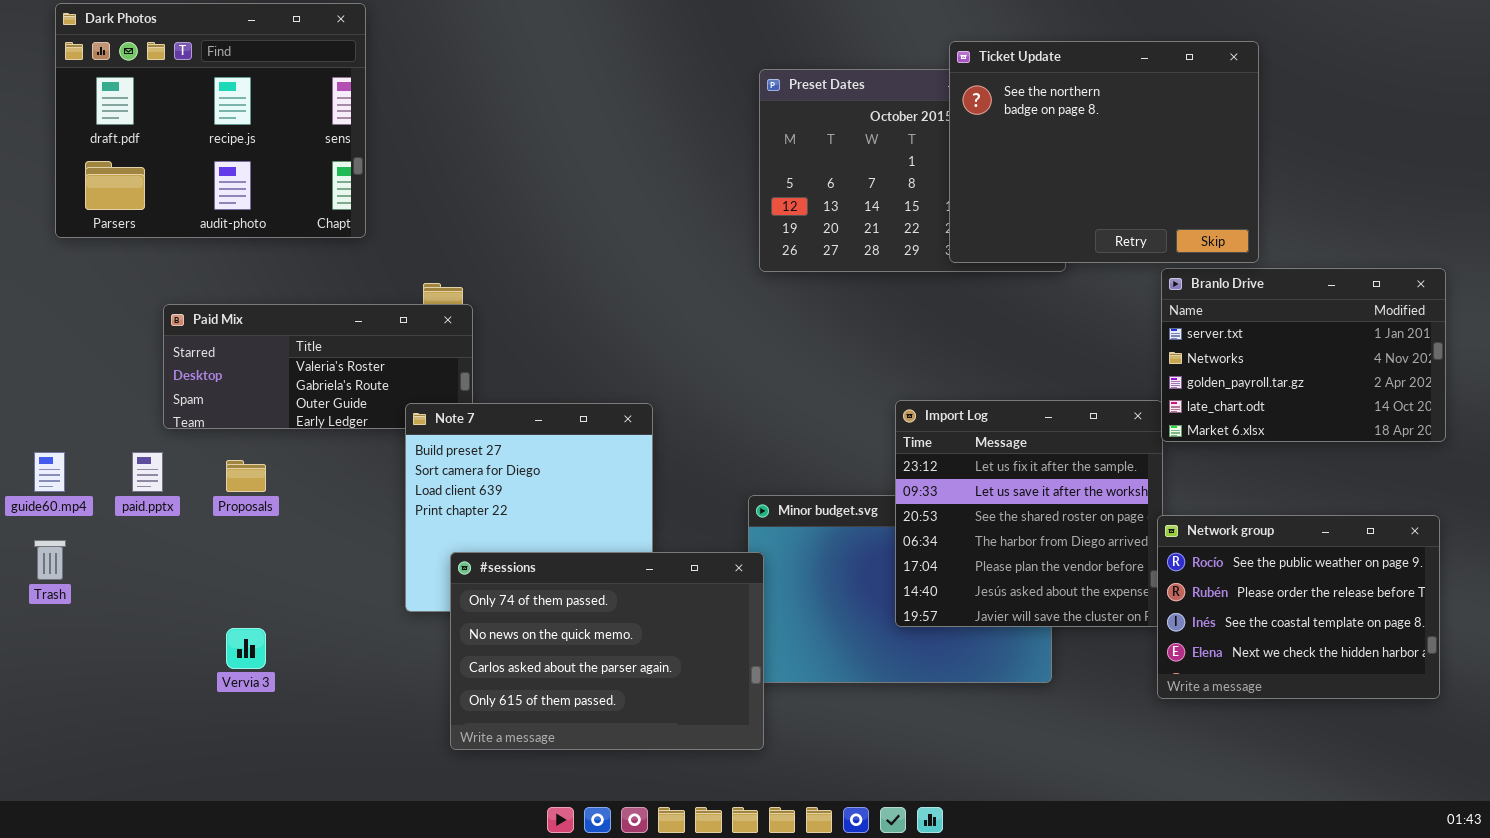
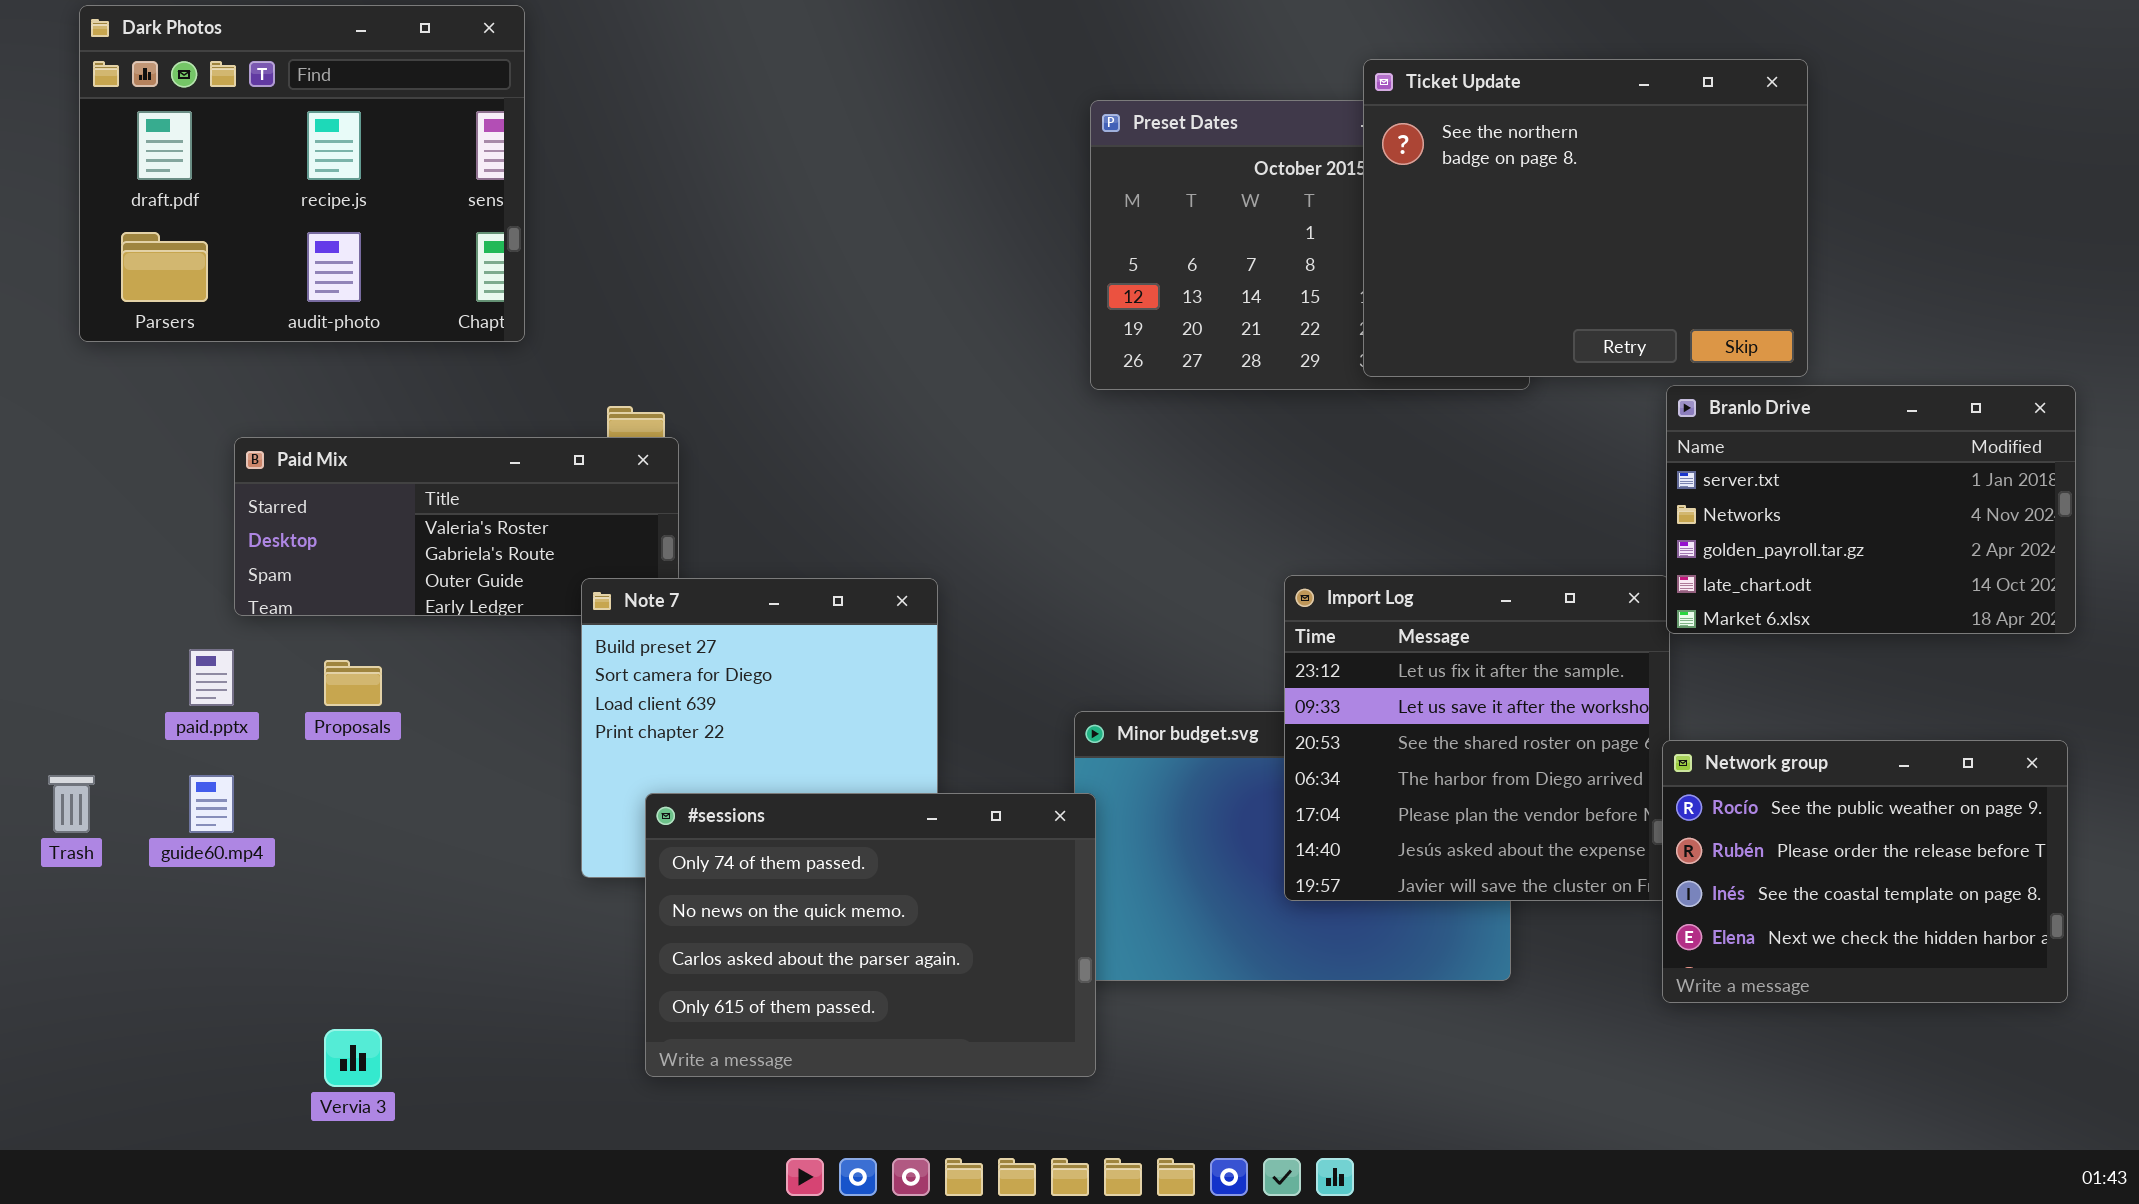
guide60.mp4: [34,452,65,492] -> [189,775,234,833], moved
Vervia 3: [226,628,266,669] -> [324,1029,382,1087], moved

